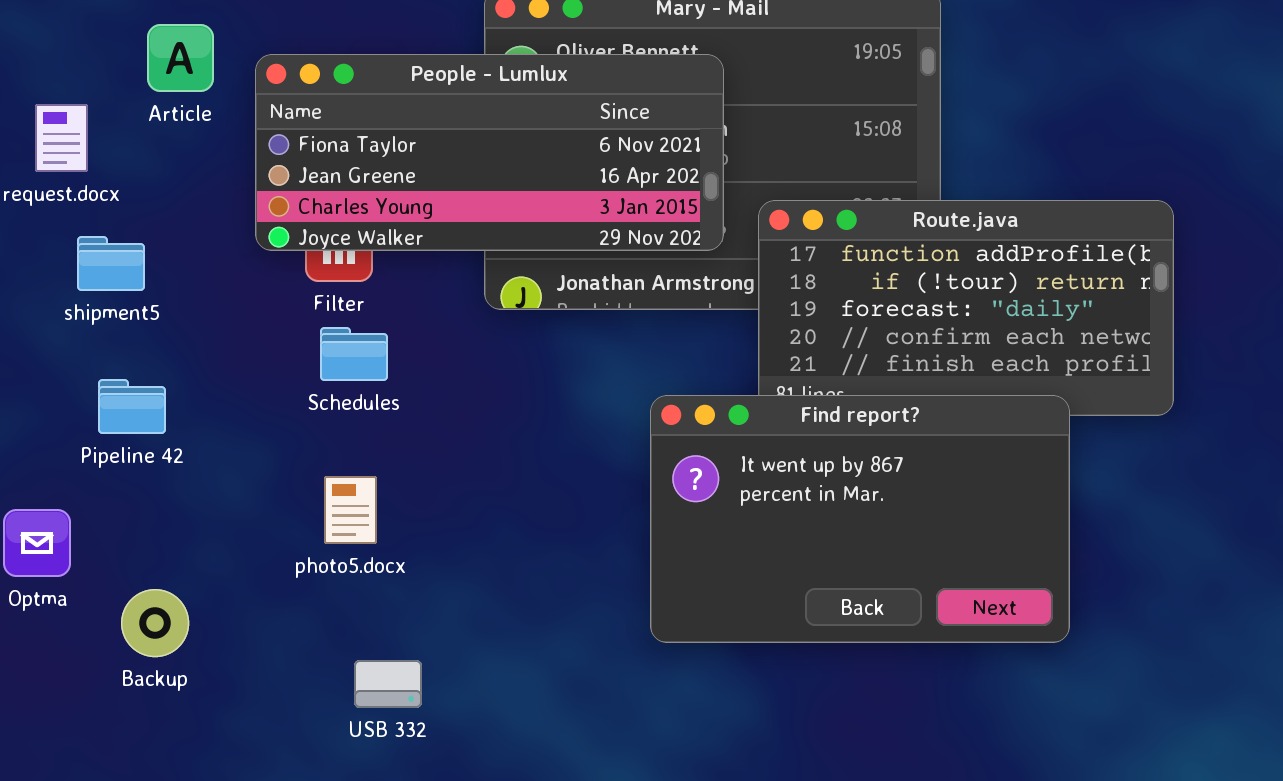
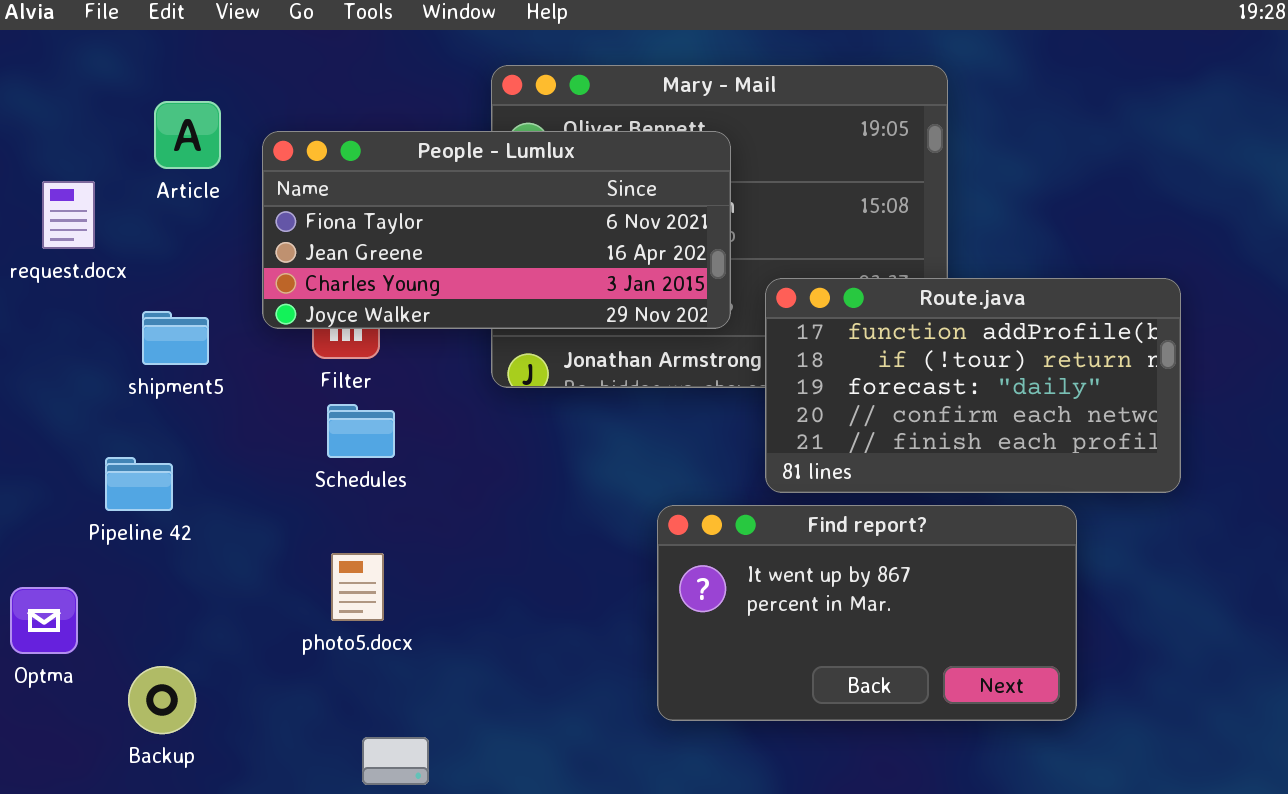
shipment5: [77,236,145,291] -> [142,311,209,365], moved
Find report?: [650,395,1070,643] -> [657,505,1077,721], resized

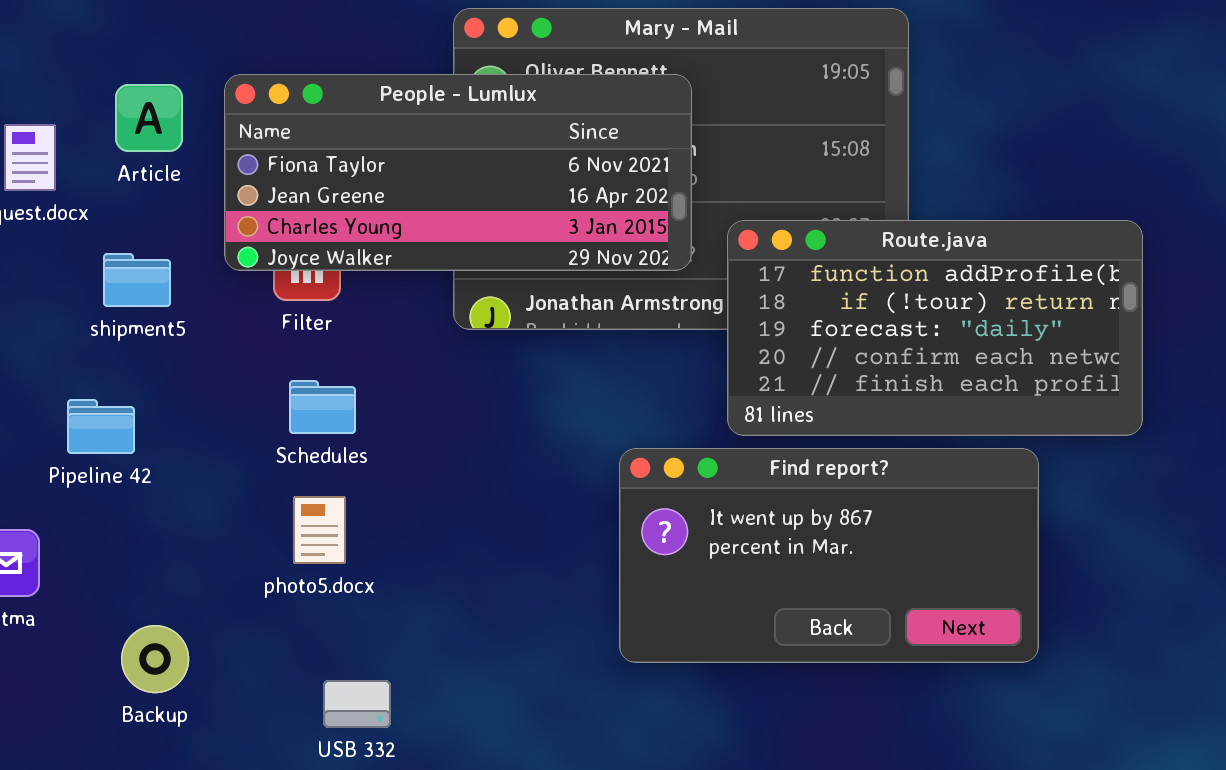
Article: [154,101,221,169] -> [115,84,183,152], moved
Schedules: [327,404,395,458] -> [289,380,356,434], moved
Backup: [128,666,196,734] -> [121,625,189,693], moved

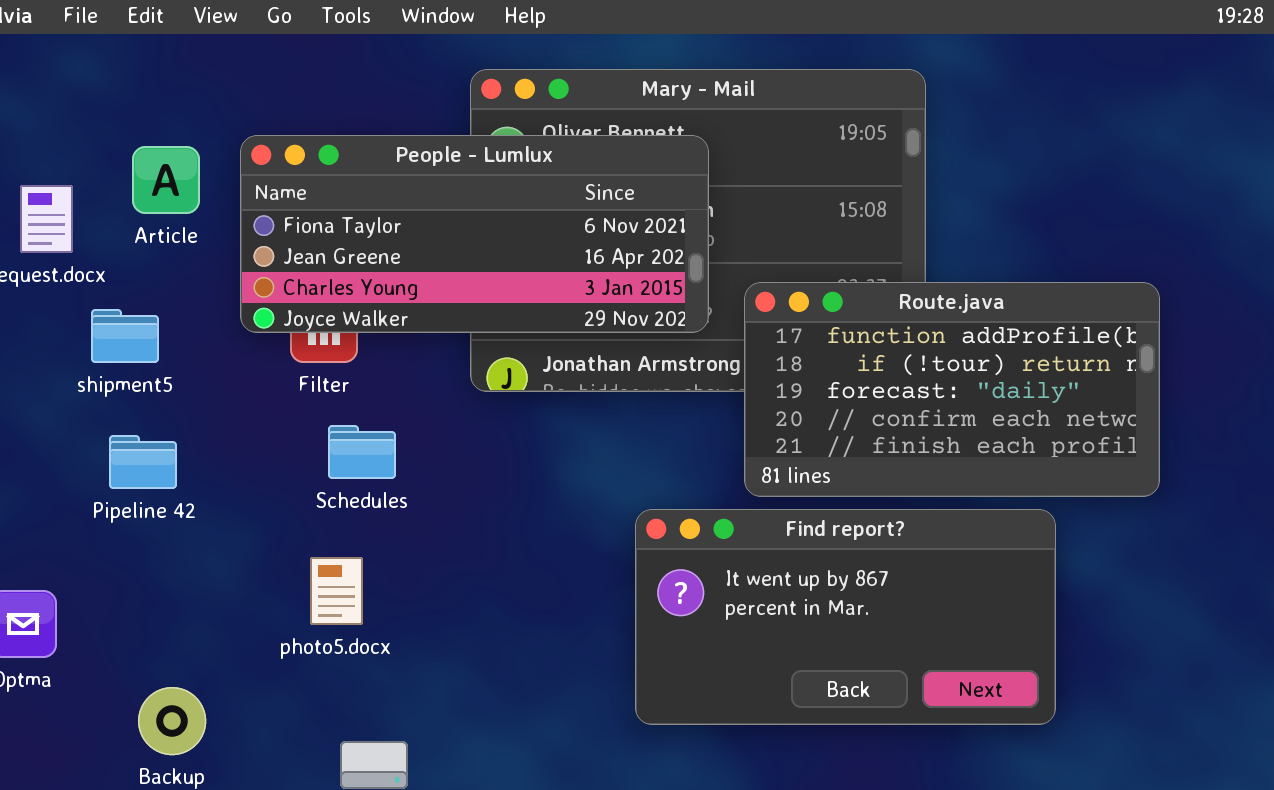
shipment5: [103,253,171,307] -> [91,309,159,363], moved
Schedules: [289,380,356,434] -> [328,425,396,479], moved
Pipeline 42: [67,399,135,454] -> [109,435,177,489], moved

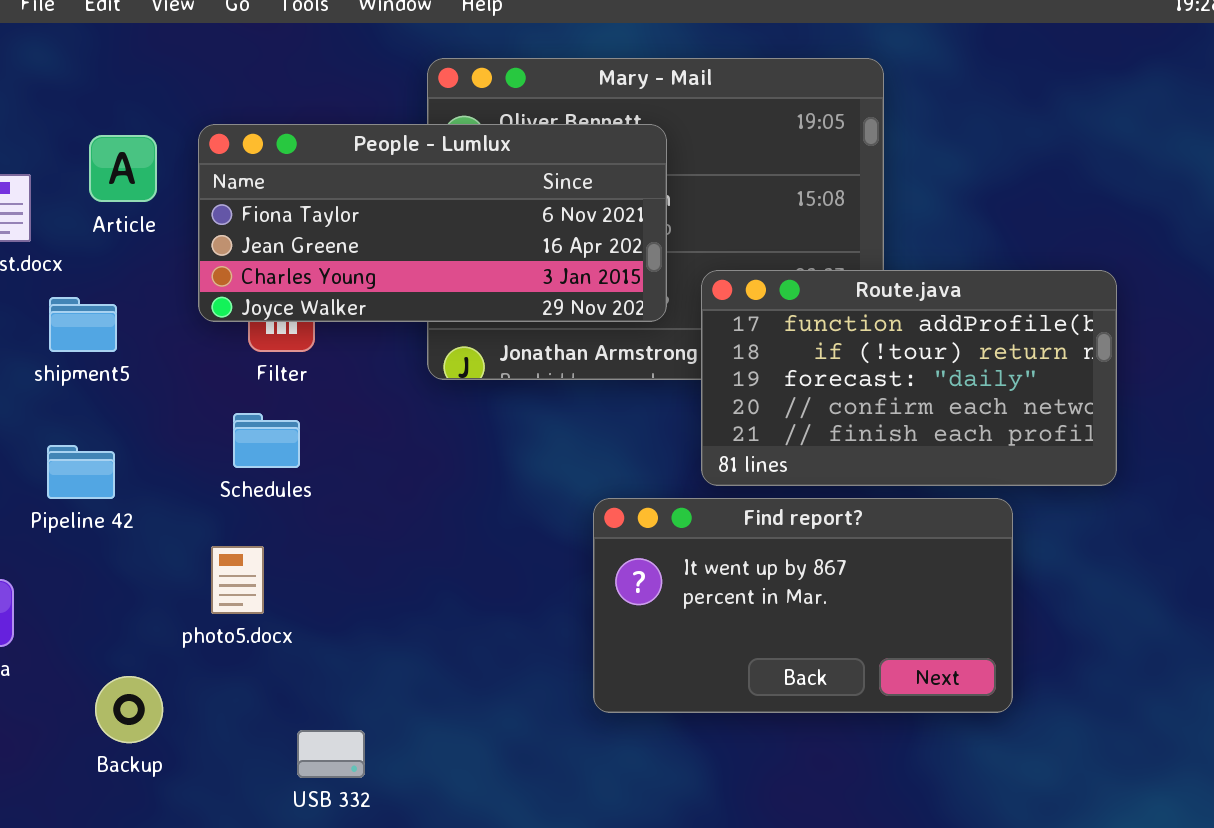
Schedules: [328,425,396,479] -> [233,413,300,468], moved
Pipeline 42: [109,435,177,489] -> [47,445,115,499], moved
photo5.docx: [310,557,363,625] -> [211,546,264,614], moved

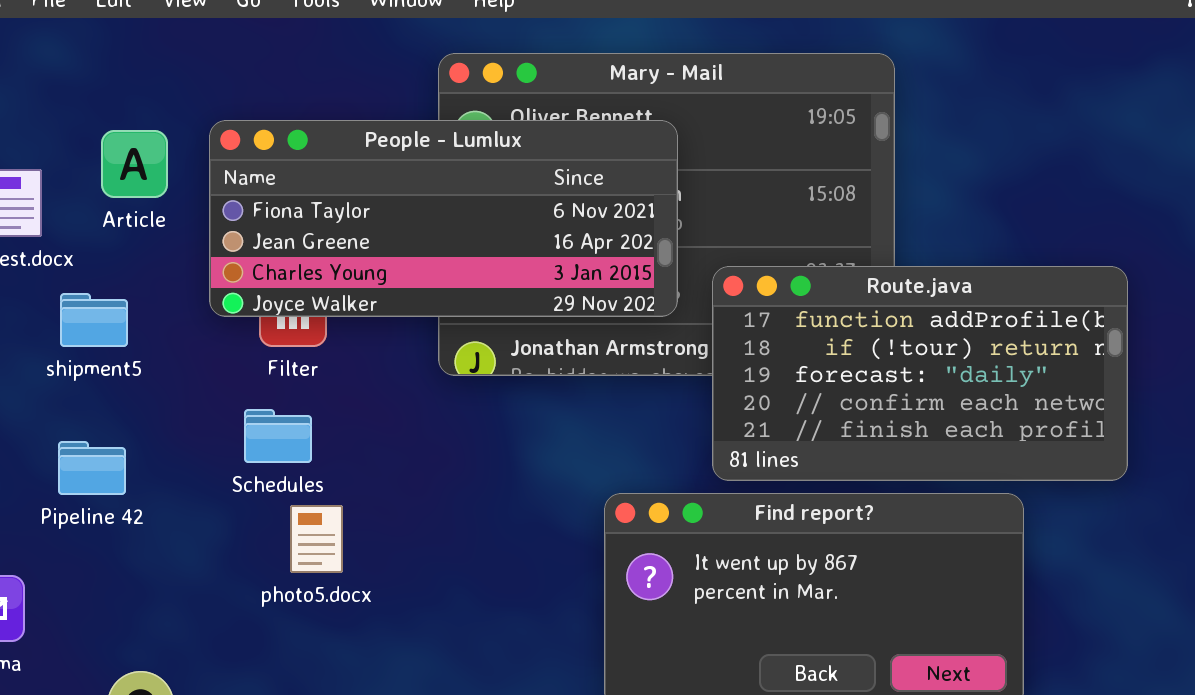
photo5.docx: [211,546,264,614] -> [290,505,343,573], moved

